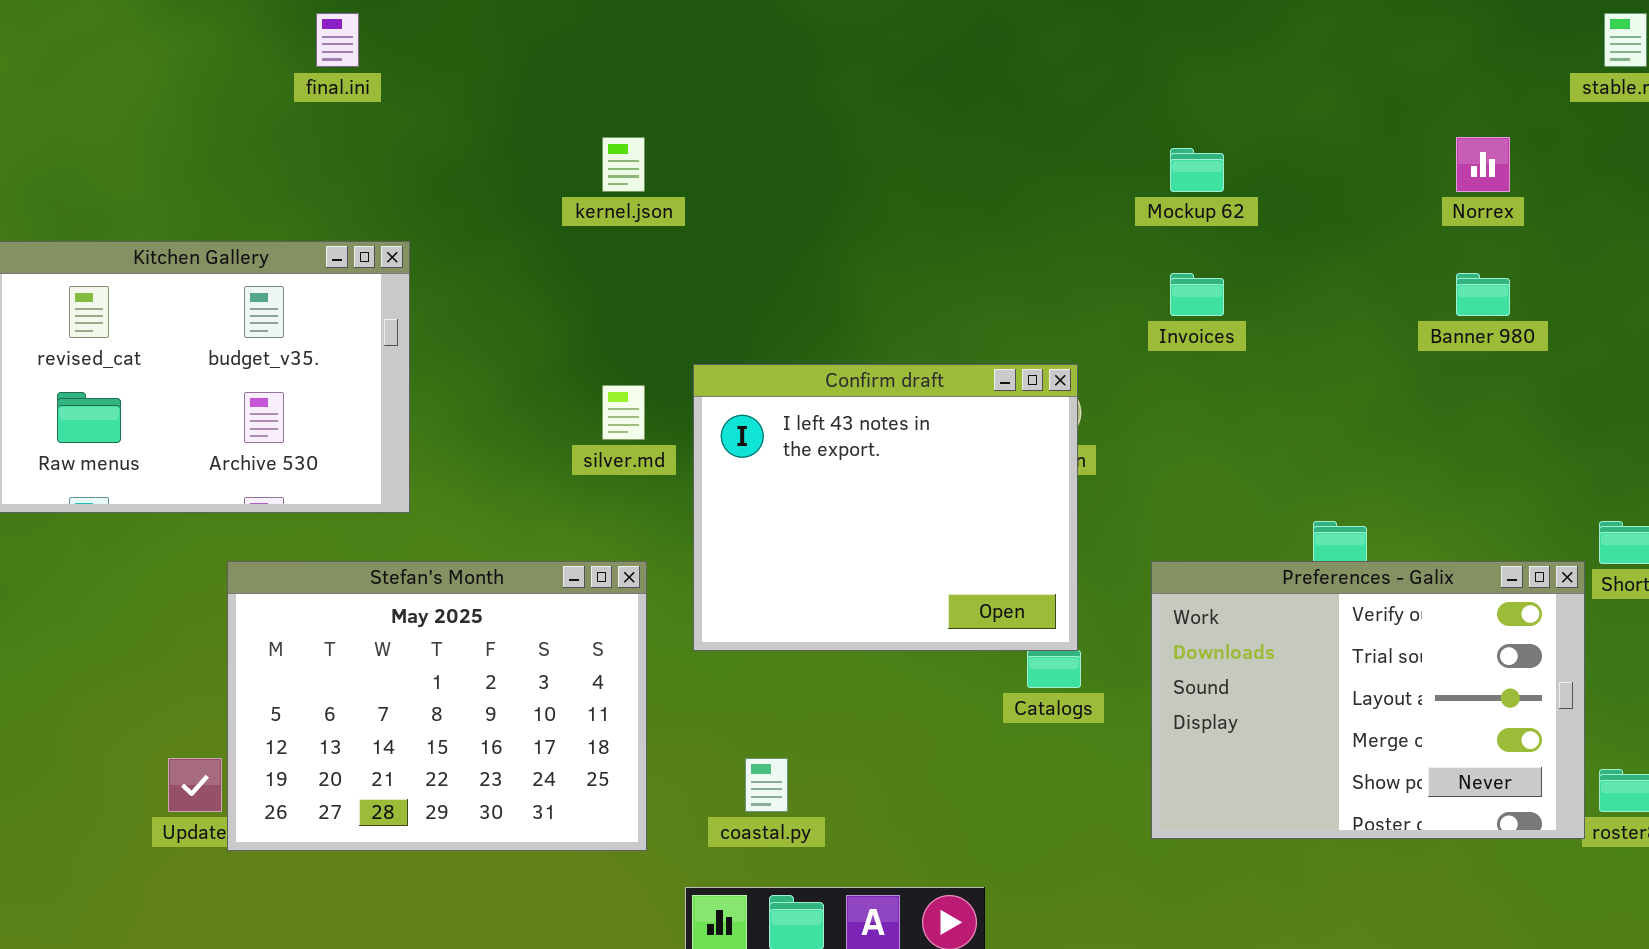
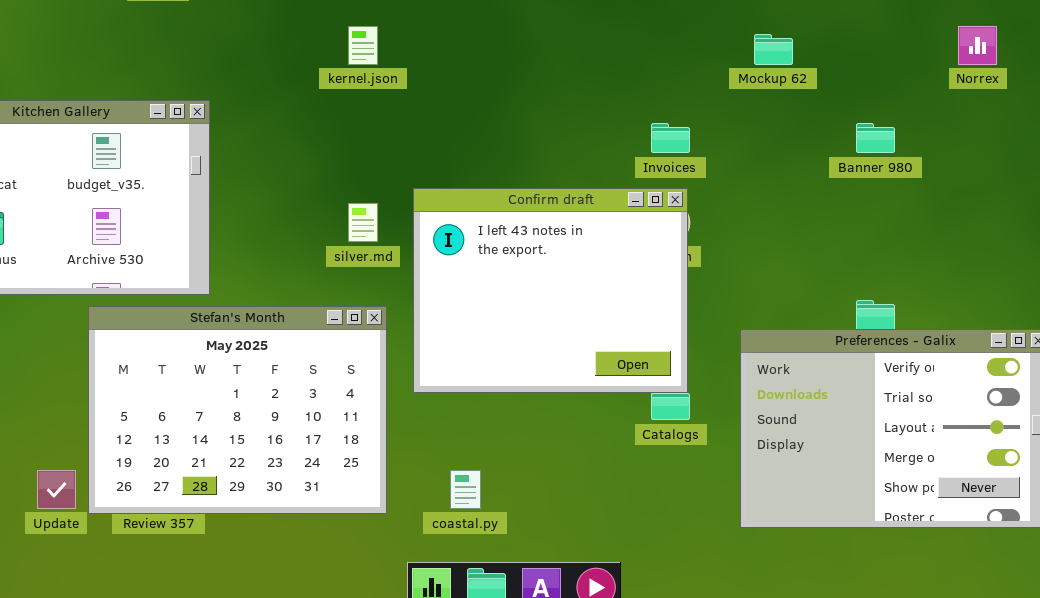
Invoices: [1170,273,1224,316] -> [651,123,690,153], moved
Banner 980: [1456,273,1510,316] -> [856,123,895,153], moved
Stefan's Month: [227,561,647,851] -> [88,306,387,514], moved

